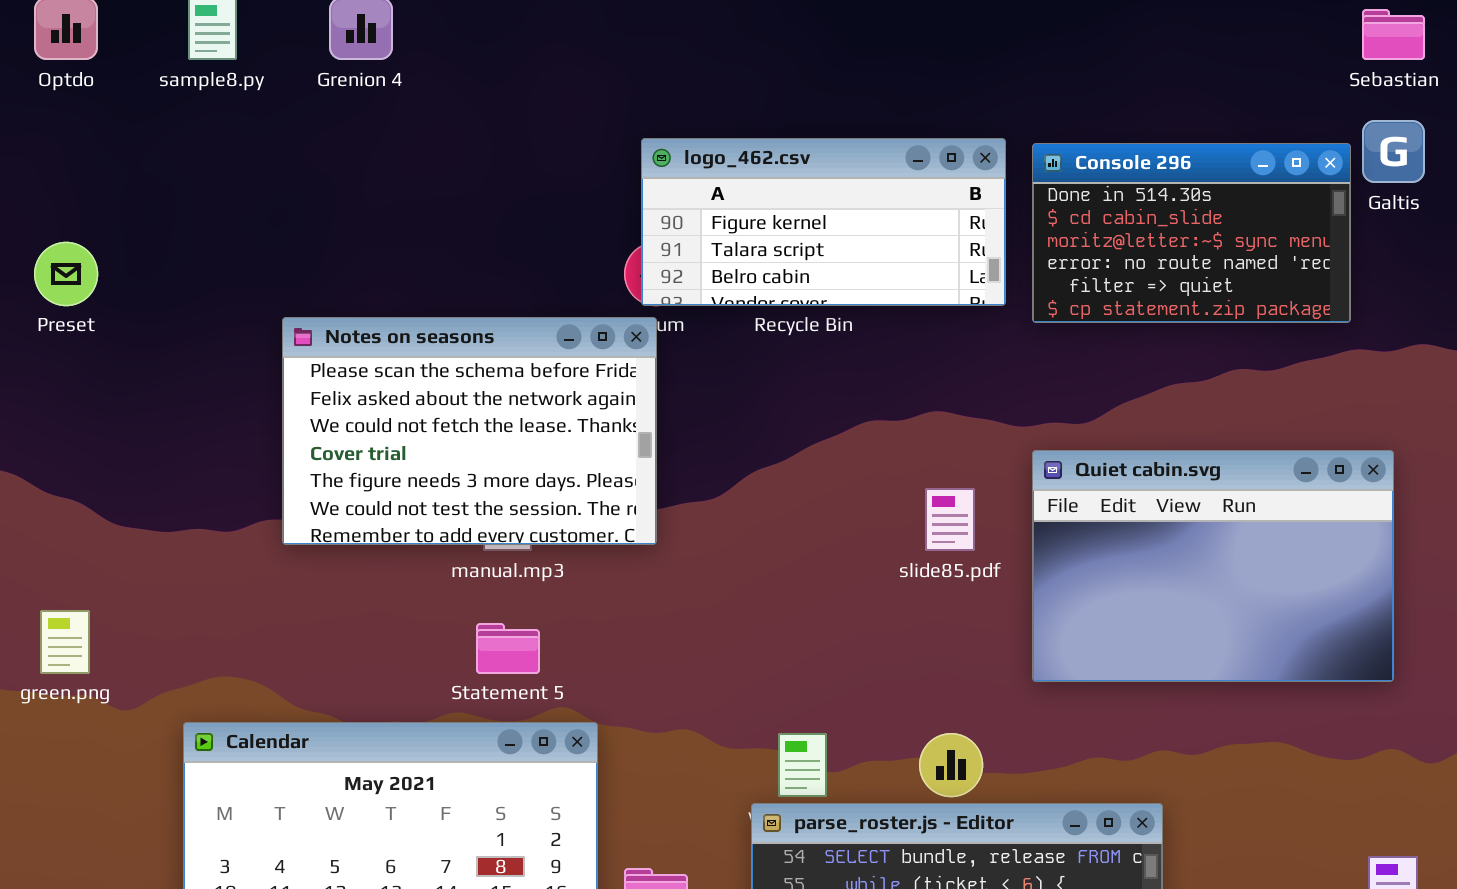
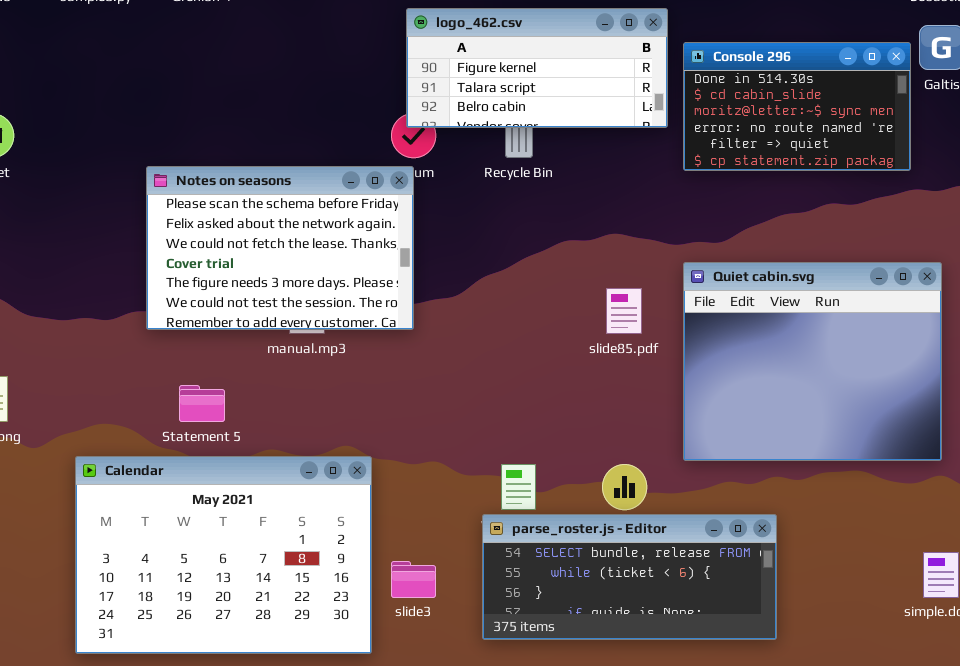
logo_462.csv: [641,138,1006,306] -> [406,8,668,128], moved
Quiet cabin.svg: [1032,450,1394,682] -> [683,262,942,461], resized
Statement 5: [476,623,540,674] -> [179,385,225,422], moved

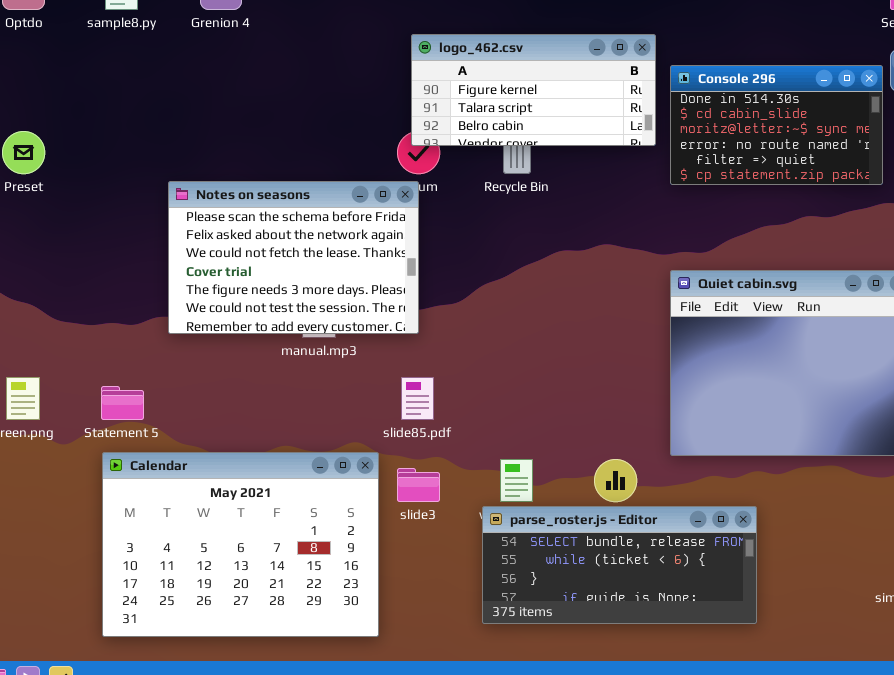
slide85.pdf: [606,288,642,334] -> [401,377,434,420], moved
Statement 5: [179,385,225,422] -> [101,386,144,420], moved
slide3: [391,561,436,598] -> [397,468,440,502], moved

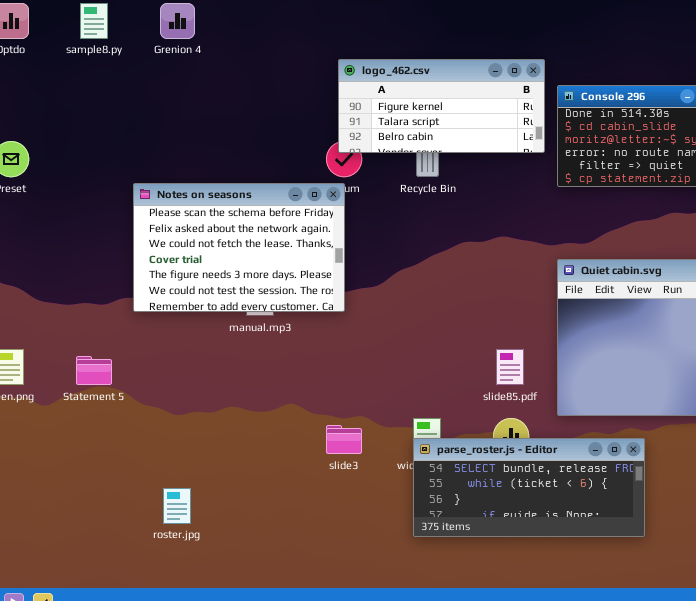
slide85.pdf: [401,377,434,420] -> [496,349,524,385], moved
Calendar: [102,452,379,637] -> none, closed
parse_roster.js - Editor: [482,506,757,624] -> [413,438,645,537], moved

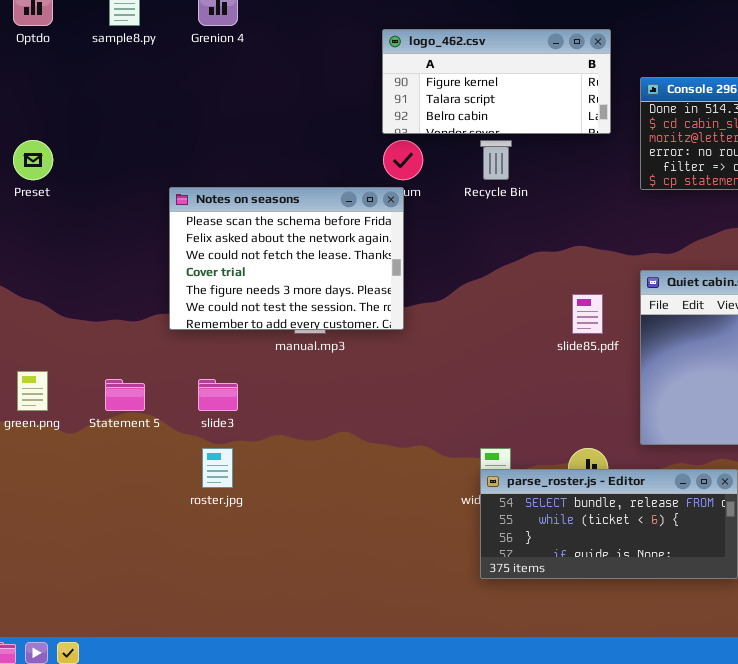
logo_462.csv: [338,59,545,153] -> [382,29,611,134], moved
slide85.pdf: [496,349,524,385] -> [572,294,603,334], moved
slide3: [326,425,362,454] -> [198,379,238,411], moved
roster.jpg: [163,488,191,524] -> [202,448,233,488], moved

